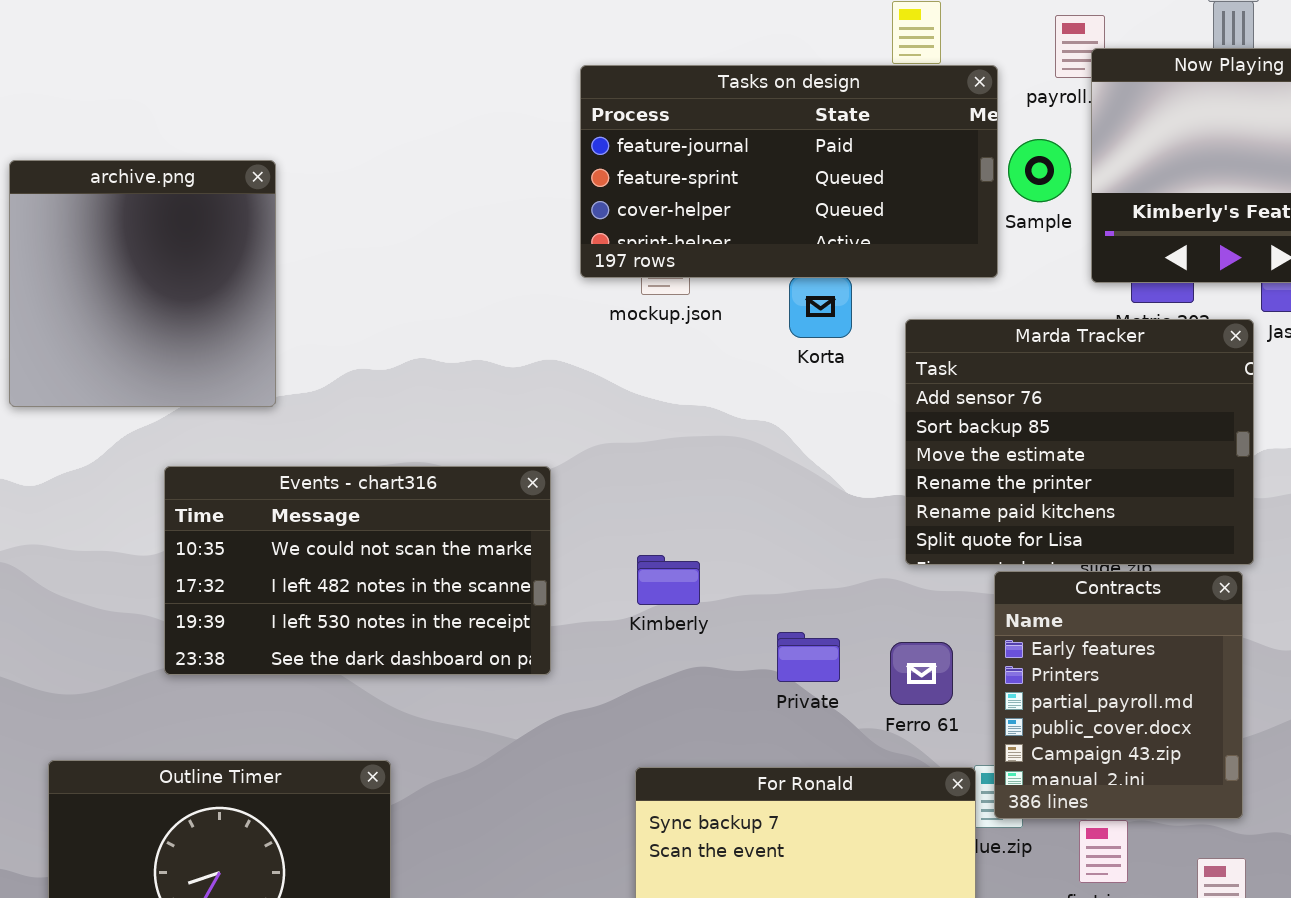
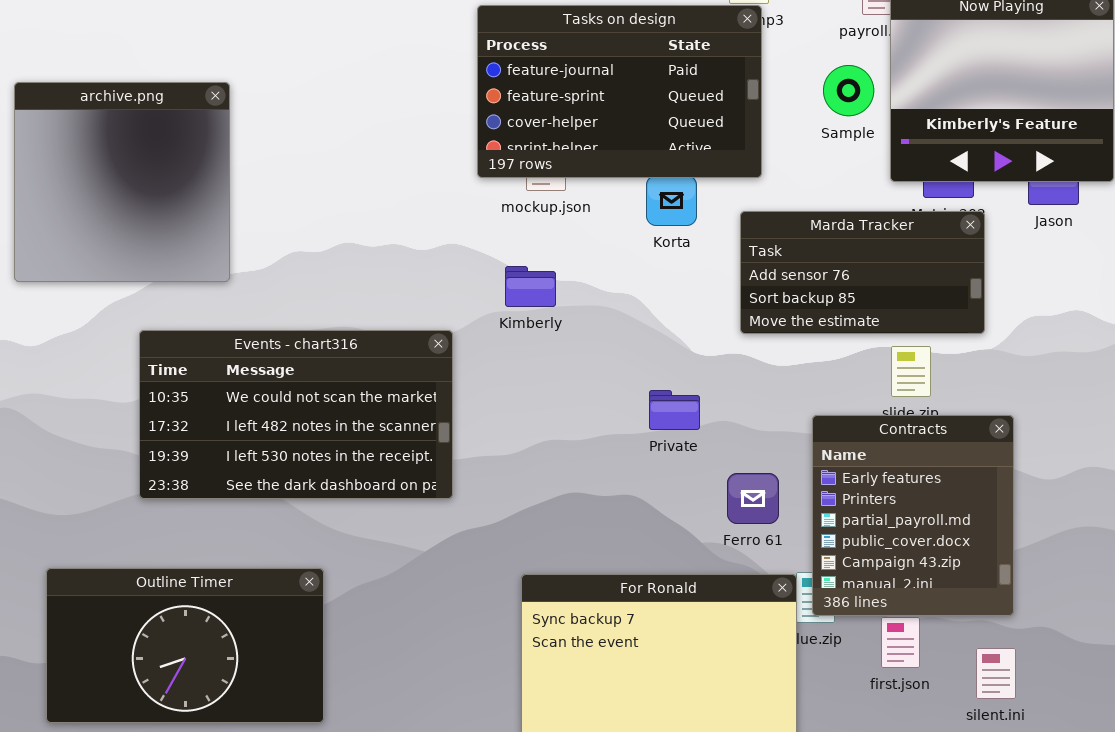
Tasks on design: [580,65,998,278] -> [477,5,762,178], resized
Marda Tracker: [905,319,1254,565] -> [740,211,985,334], resized
Kimberly: [637,555,700,605] -> [505,266,556,307], moved
Private: [777,632,840,682] -> [649,390,700,430], moved

